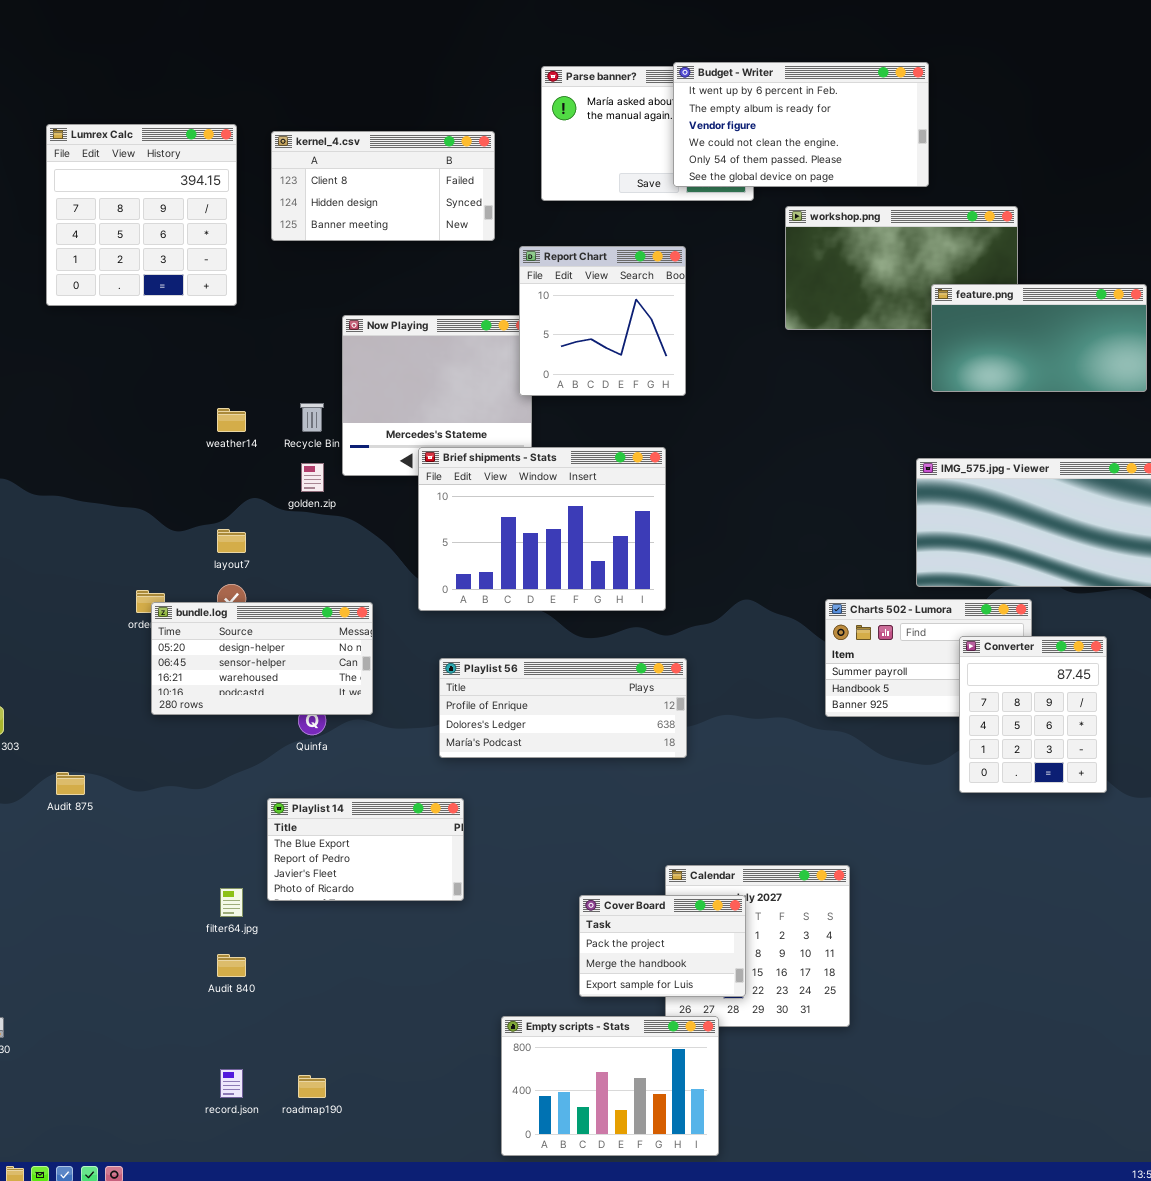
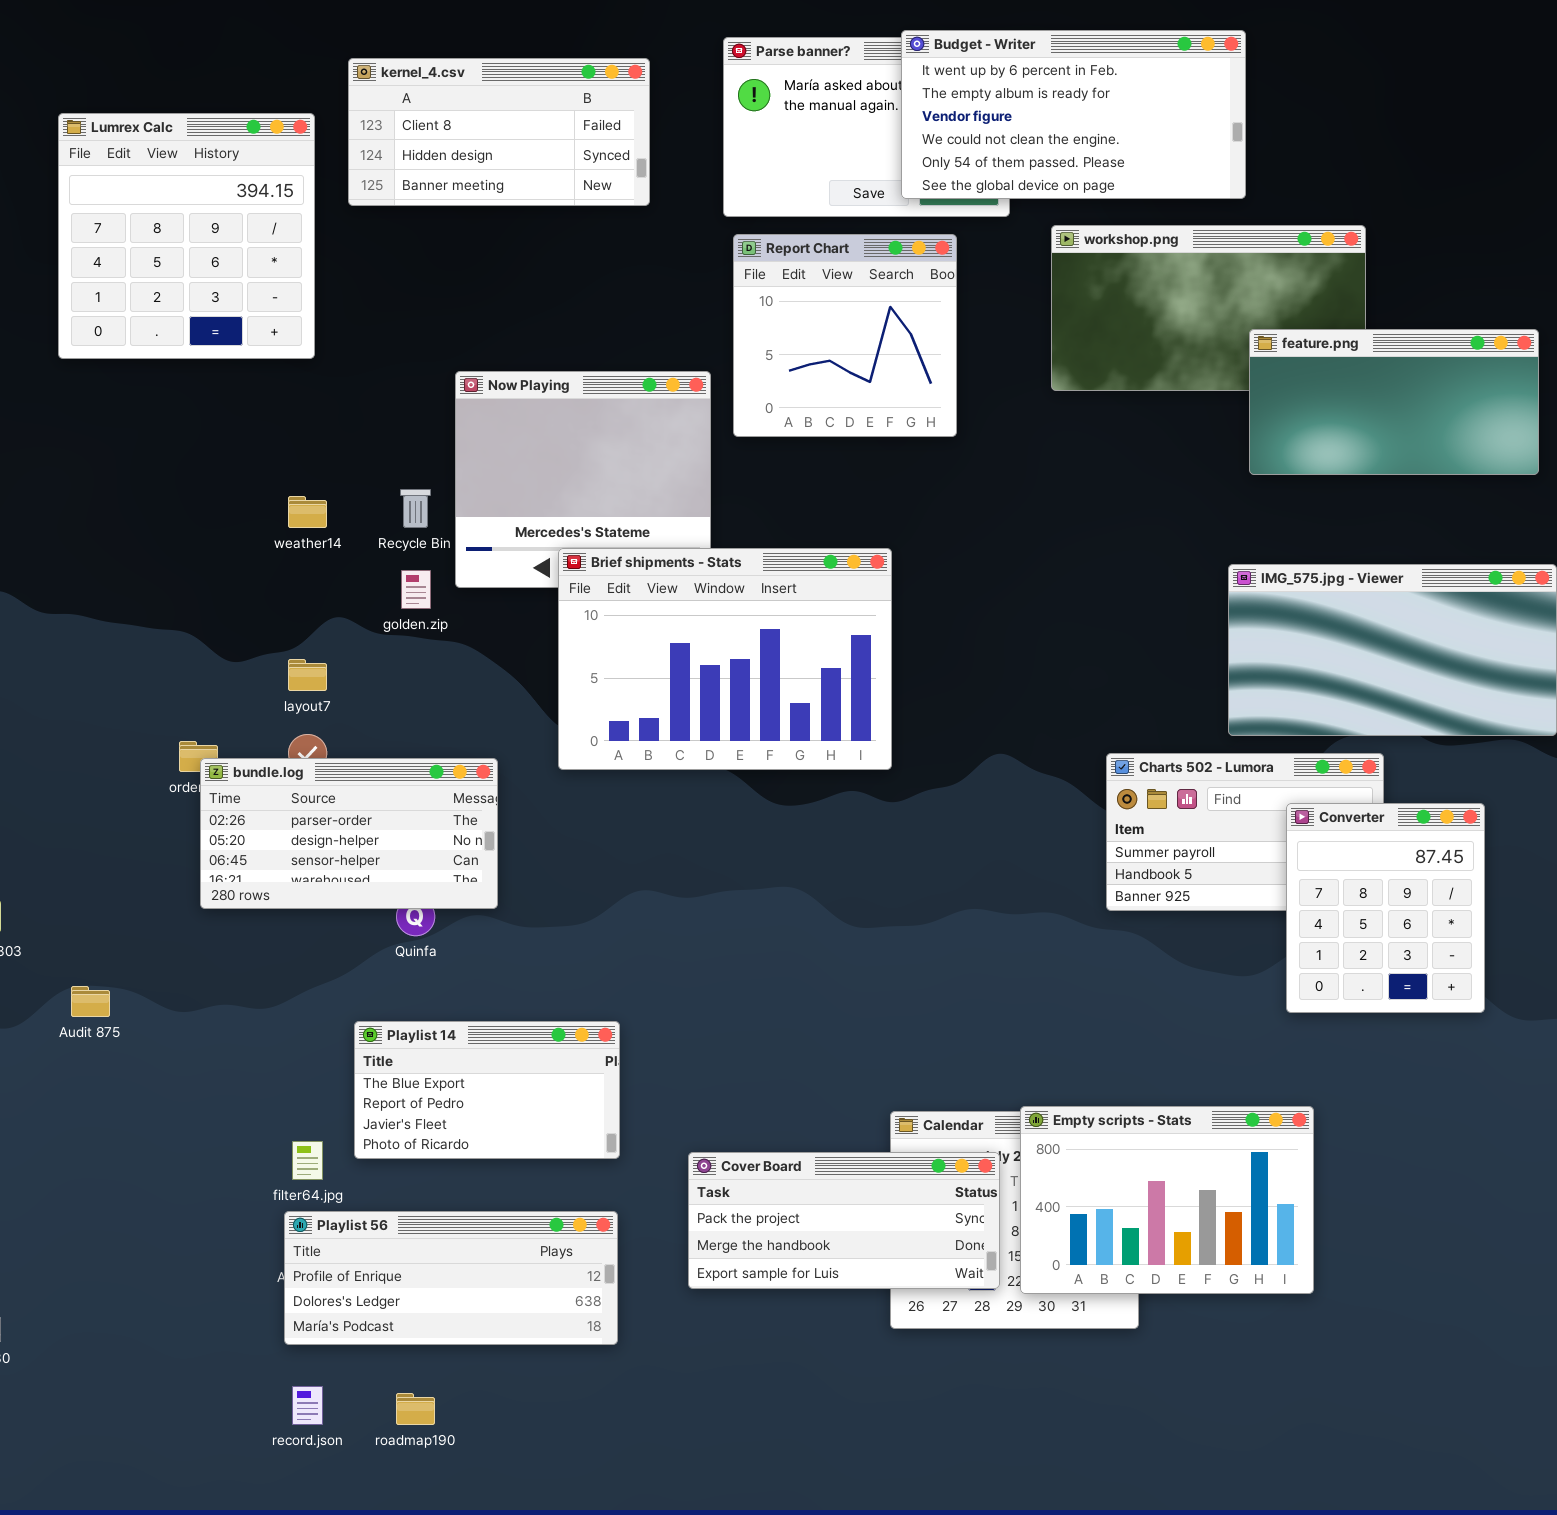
kernel_4.csv: [271,131,495,241] -> [348,58,650,206], moved
Report Chart: [519,246,686,396] -> [733,234,957,437], moved
bundle.log: [151,602,373,715] -> [200,758,498,909], scrolled up 1 row
Playlist 56: [439,658,687,758] -> [284,1211,618,1345], moved
Cover Board: [579,895,746,997] -> [688,1152,1000,1289], resized
Empty scripts - Stats: [501,1016,719,1156] -> [1020,1106,1314,1294], moved

